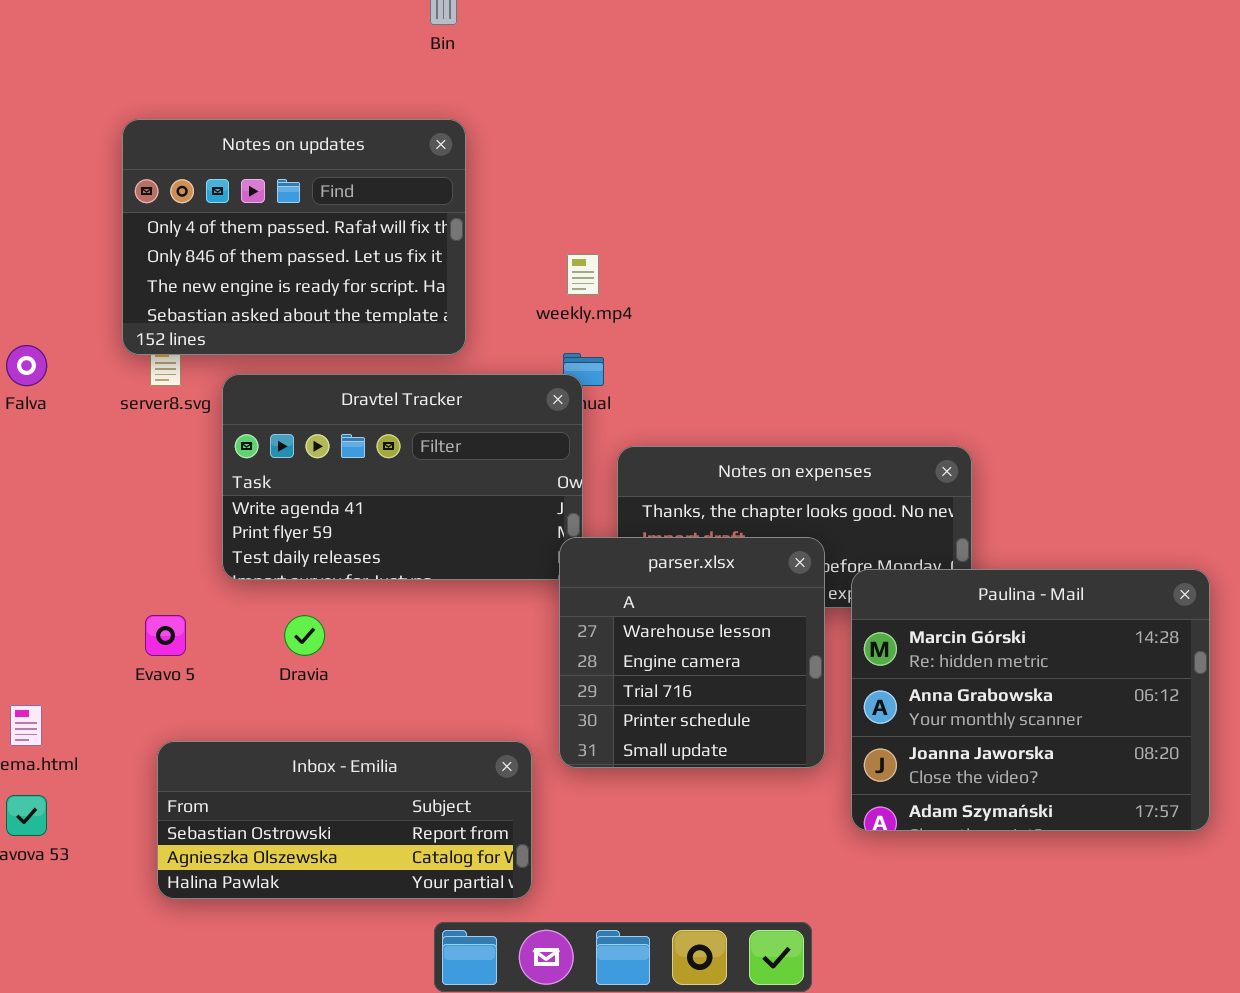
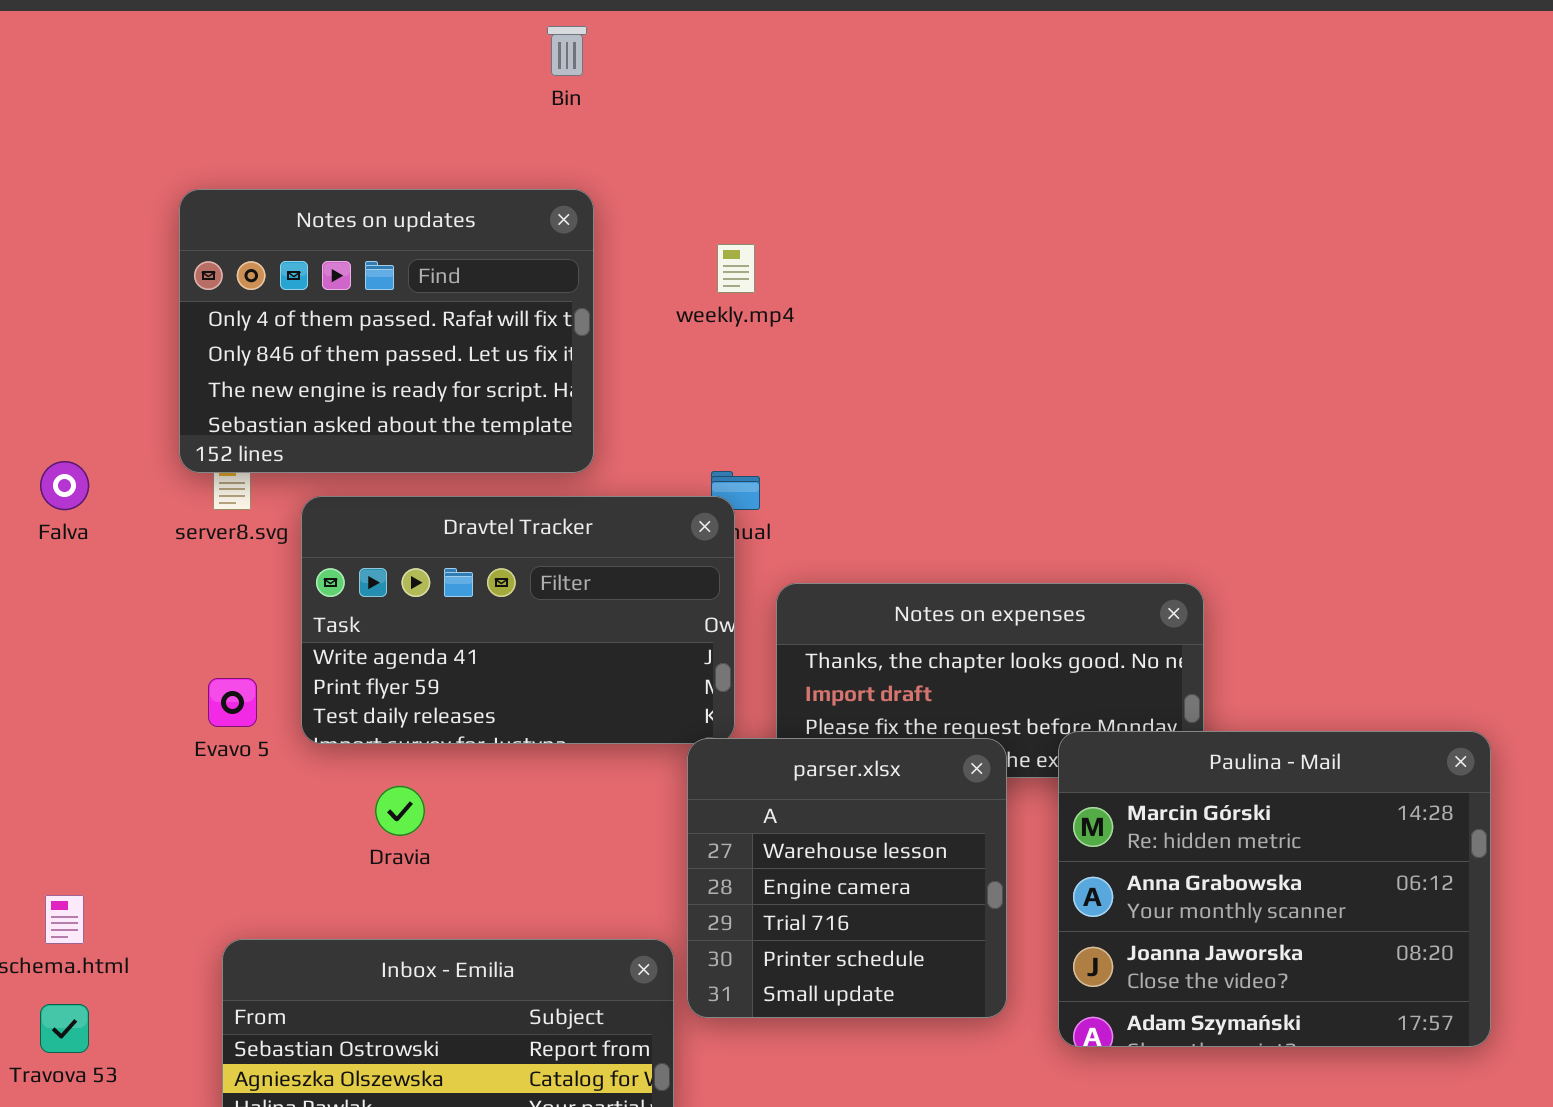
weekly.mp4: [567,254,599,295] -> [717,244,755,293], moved
parser.xlsx: [559,537,825,768] -> [687,738,1007,1018], moved
Evavo 5: [145,615,186,656] -> [208,678,257,727], moved

